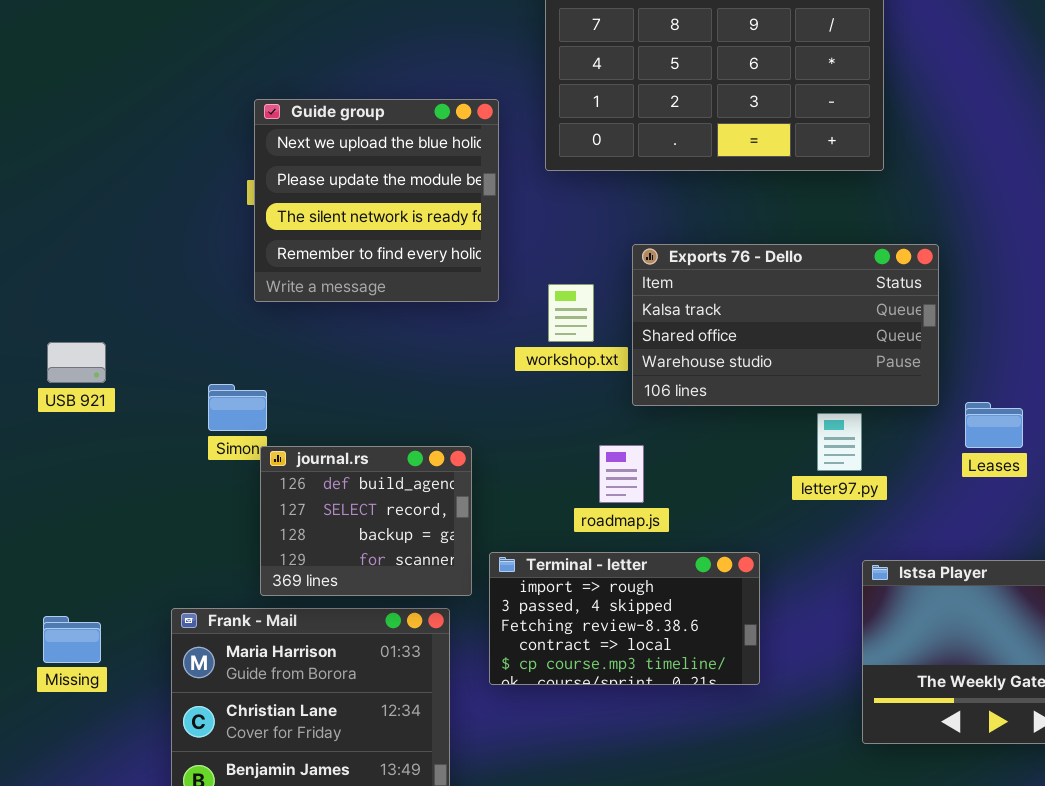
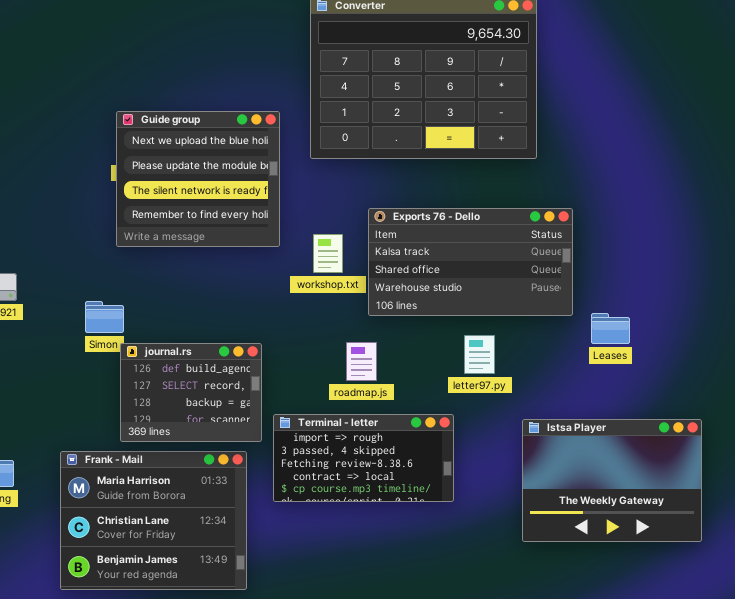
letter97.py: [817,413,862,471] -> [464,335,495,374], moved

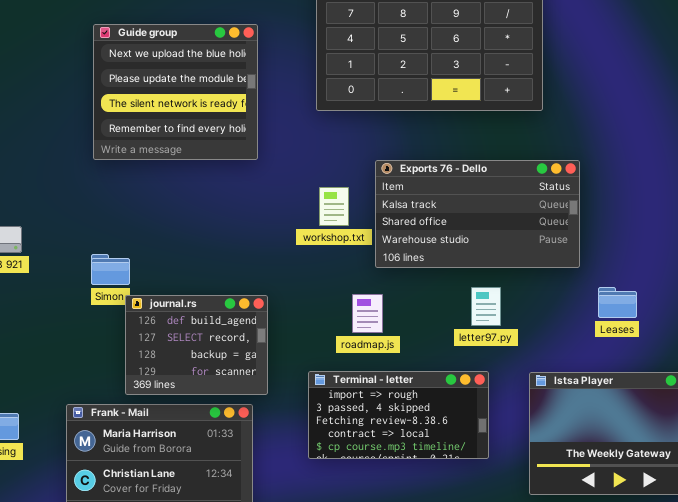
Guide group: [116,111,280,247] -> [93,24,258,160], moved
Leases: [591,313,630,344] -> [598,287,637,318], moved
Terminal - letter: [273,414,454,502] -> [308,371,489,459], moved

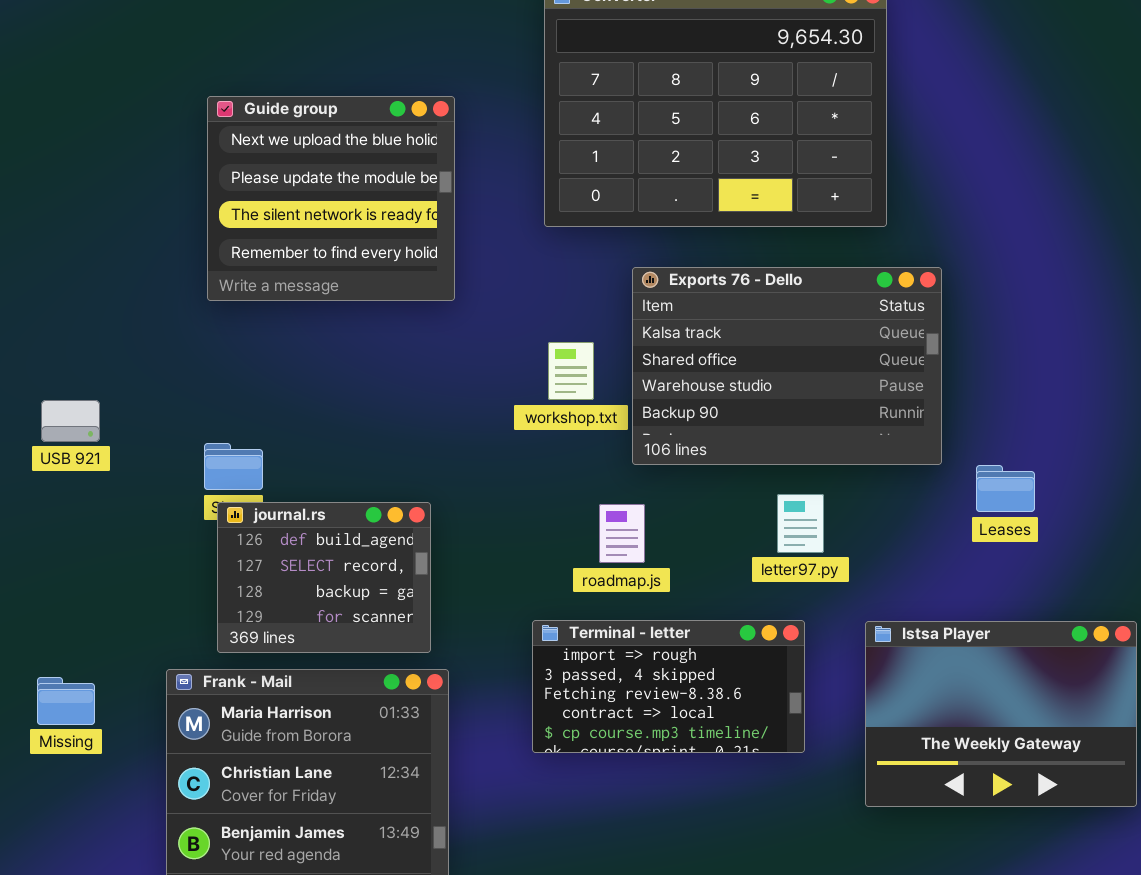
Exports 76 - Dello: [375,160,580,268] -> [632,267,942,465], resized
Leases: [598,287,637,318] -> [976,465,1035,512], moved
journal.rs: [125,295,268,395] -> [217,502,431,653], moved

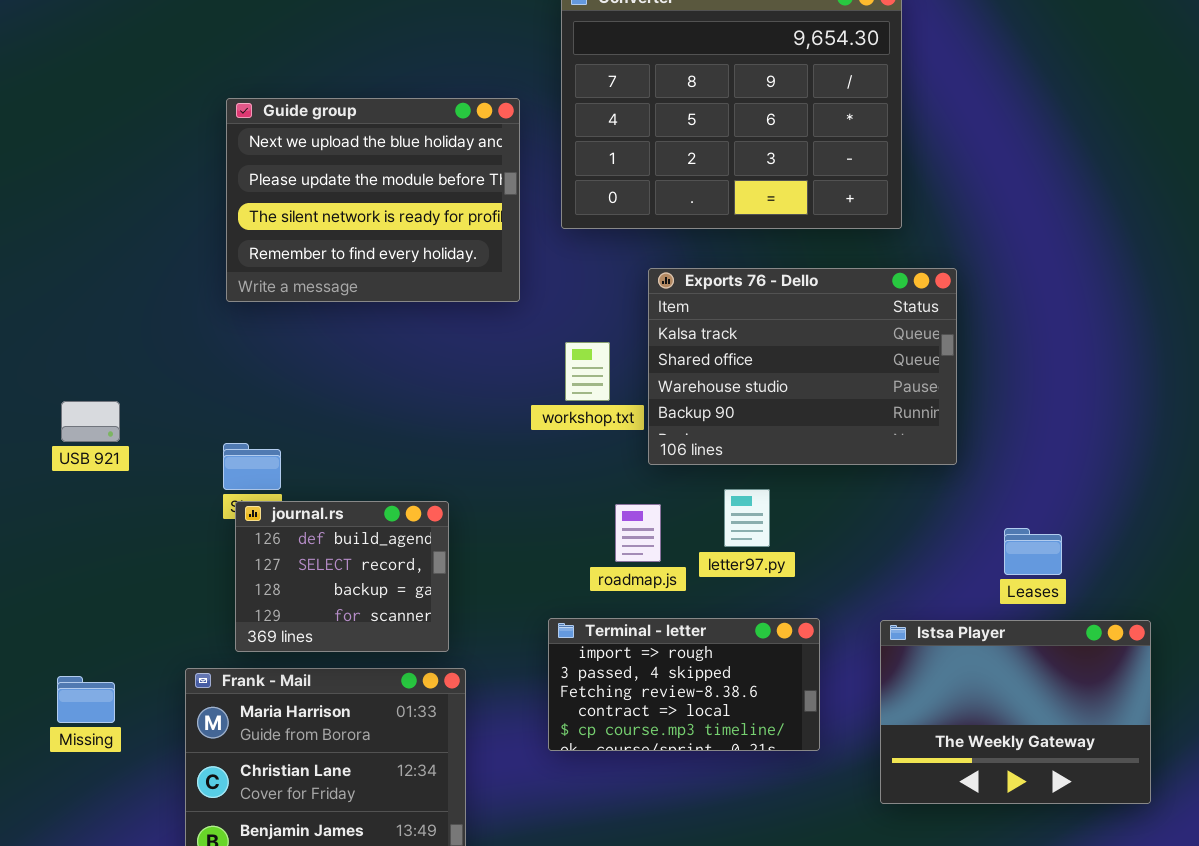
Guide group: [207,96,455,301] -> [226,98,520,302], resized
Leases: [976,465,1035,512] -> [1004,528,1062,575], moved
letter97.py: [777,494,824,553] -> [724,489,770,547], moved

